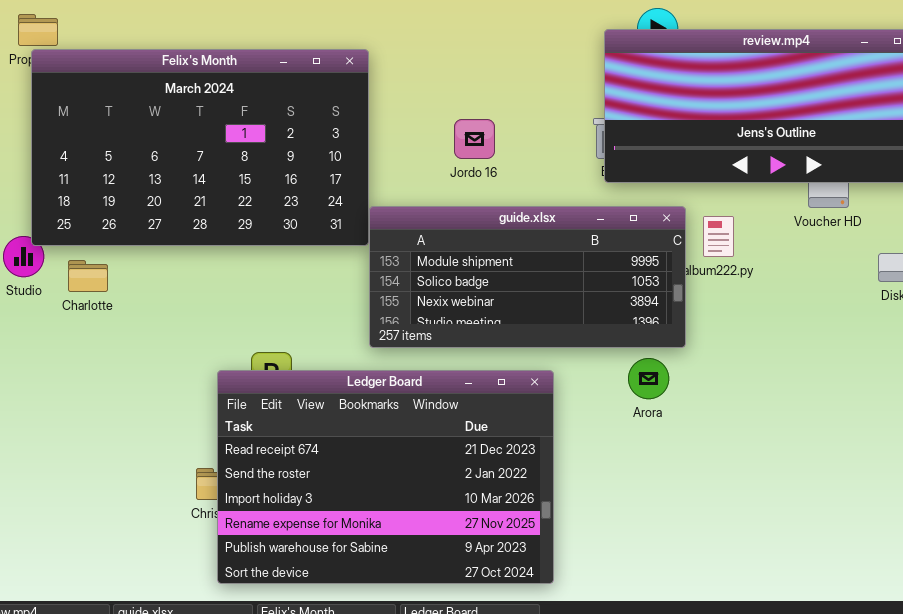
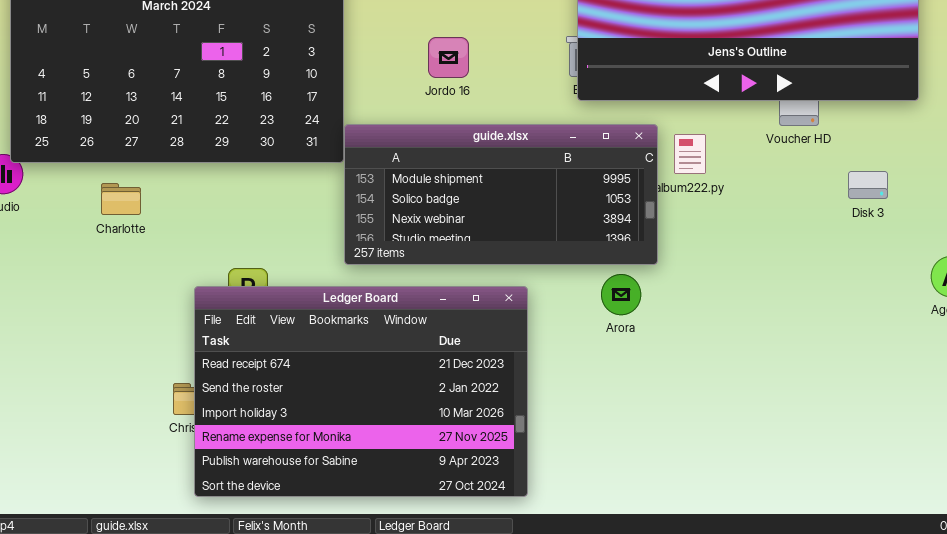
Charlotte: [68,260,108,292] -> [101,183,141,215], moved

